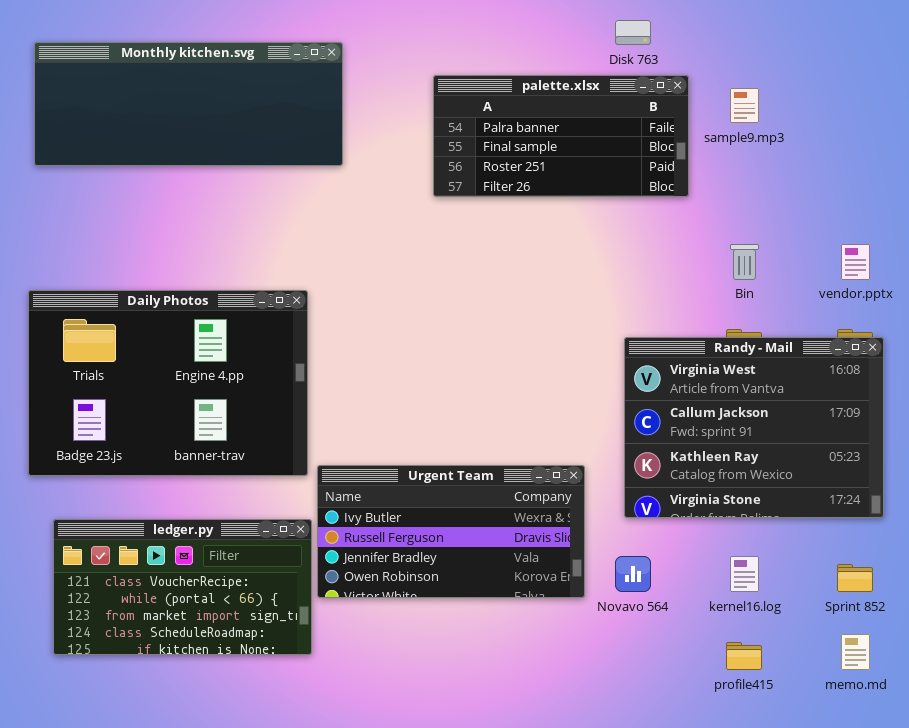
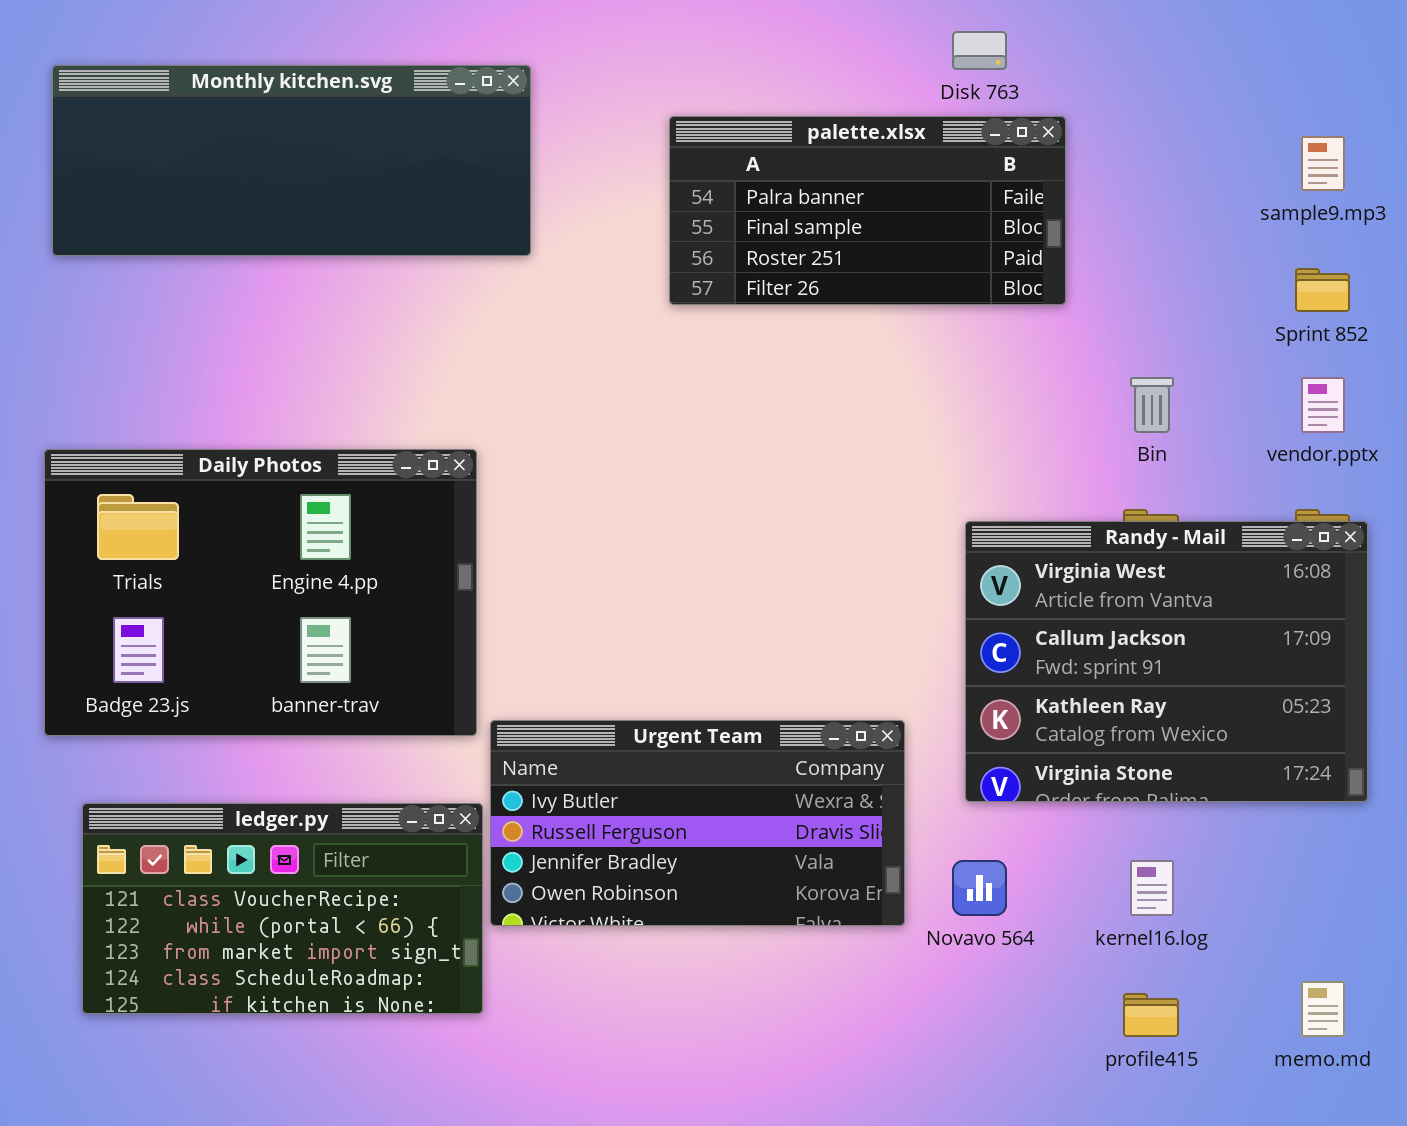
sample9.mp3: [730,88,759,123] -> [1301,136,1345,191], moved
Sprint 852: [837,564,873,592] -> [1295,268,1350,312], moved

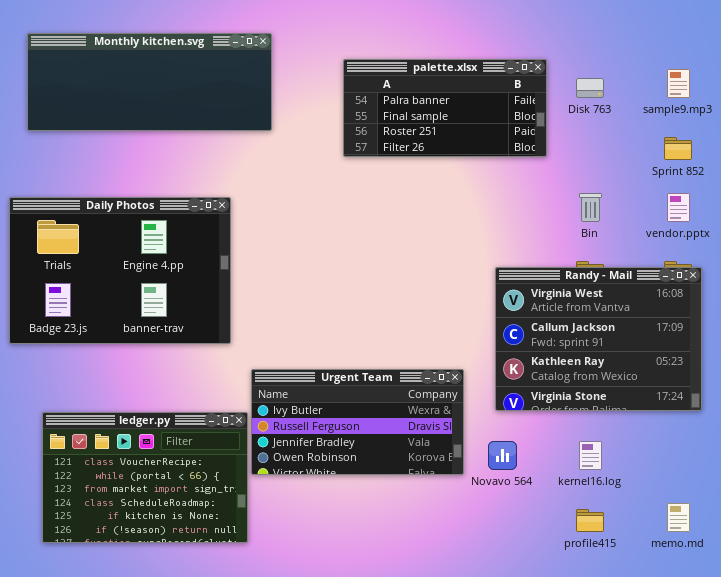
Disk 763: [952,31,1007,70] -> [576,78,604,98], moved
Daily Photos: [44,449,477,736] -> [9,197,231,344], moved
ledger.py: [82,803,483,1014] -> [42,412,248,543], resized

